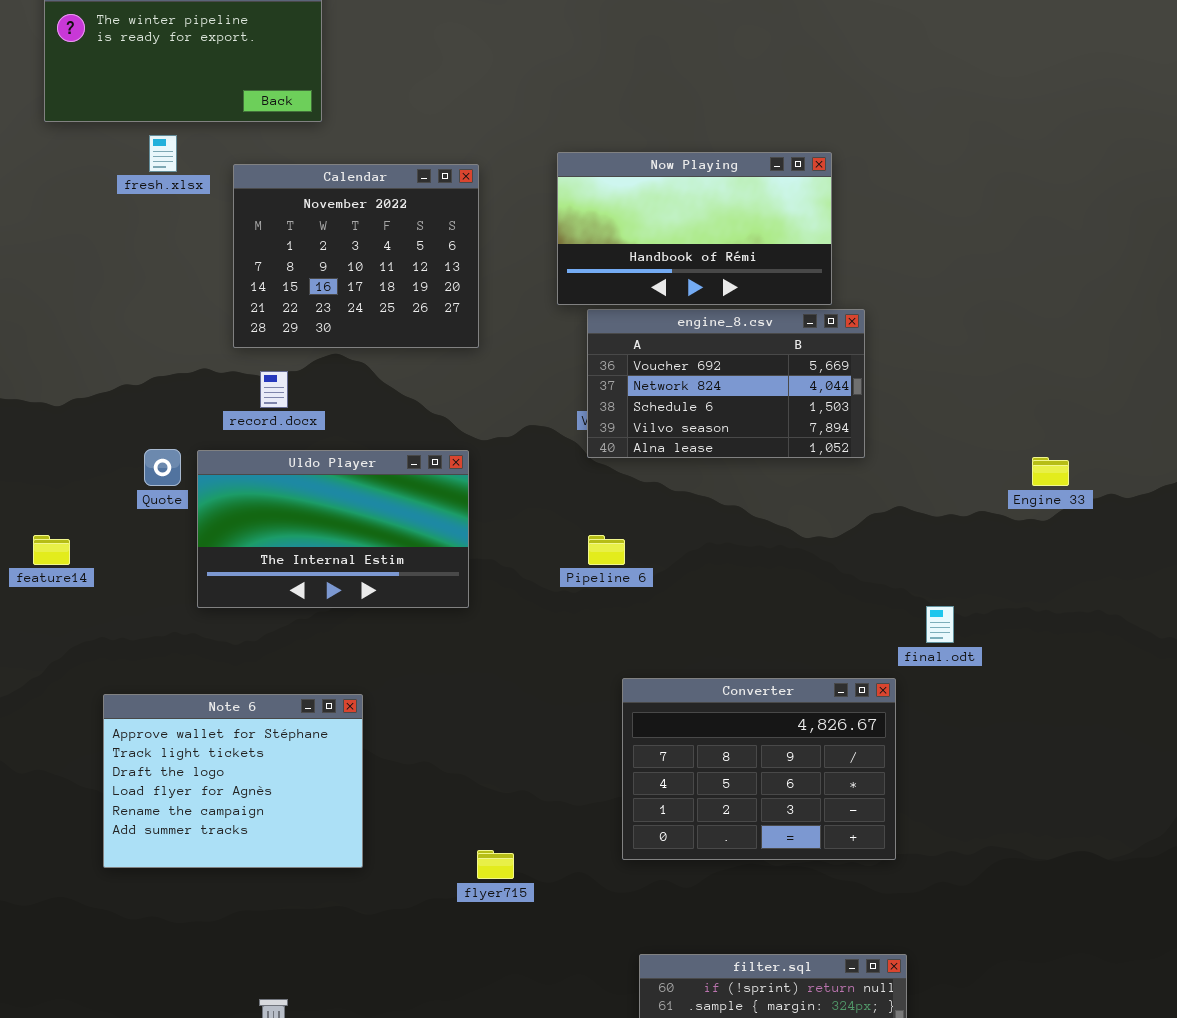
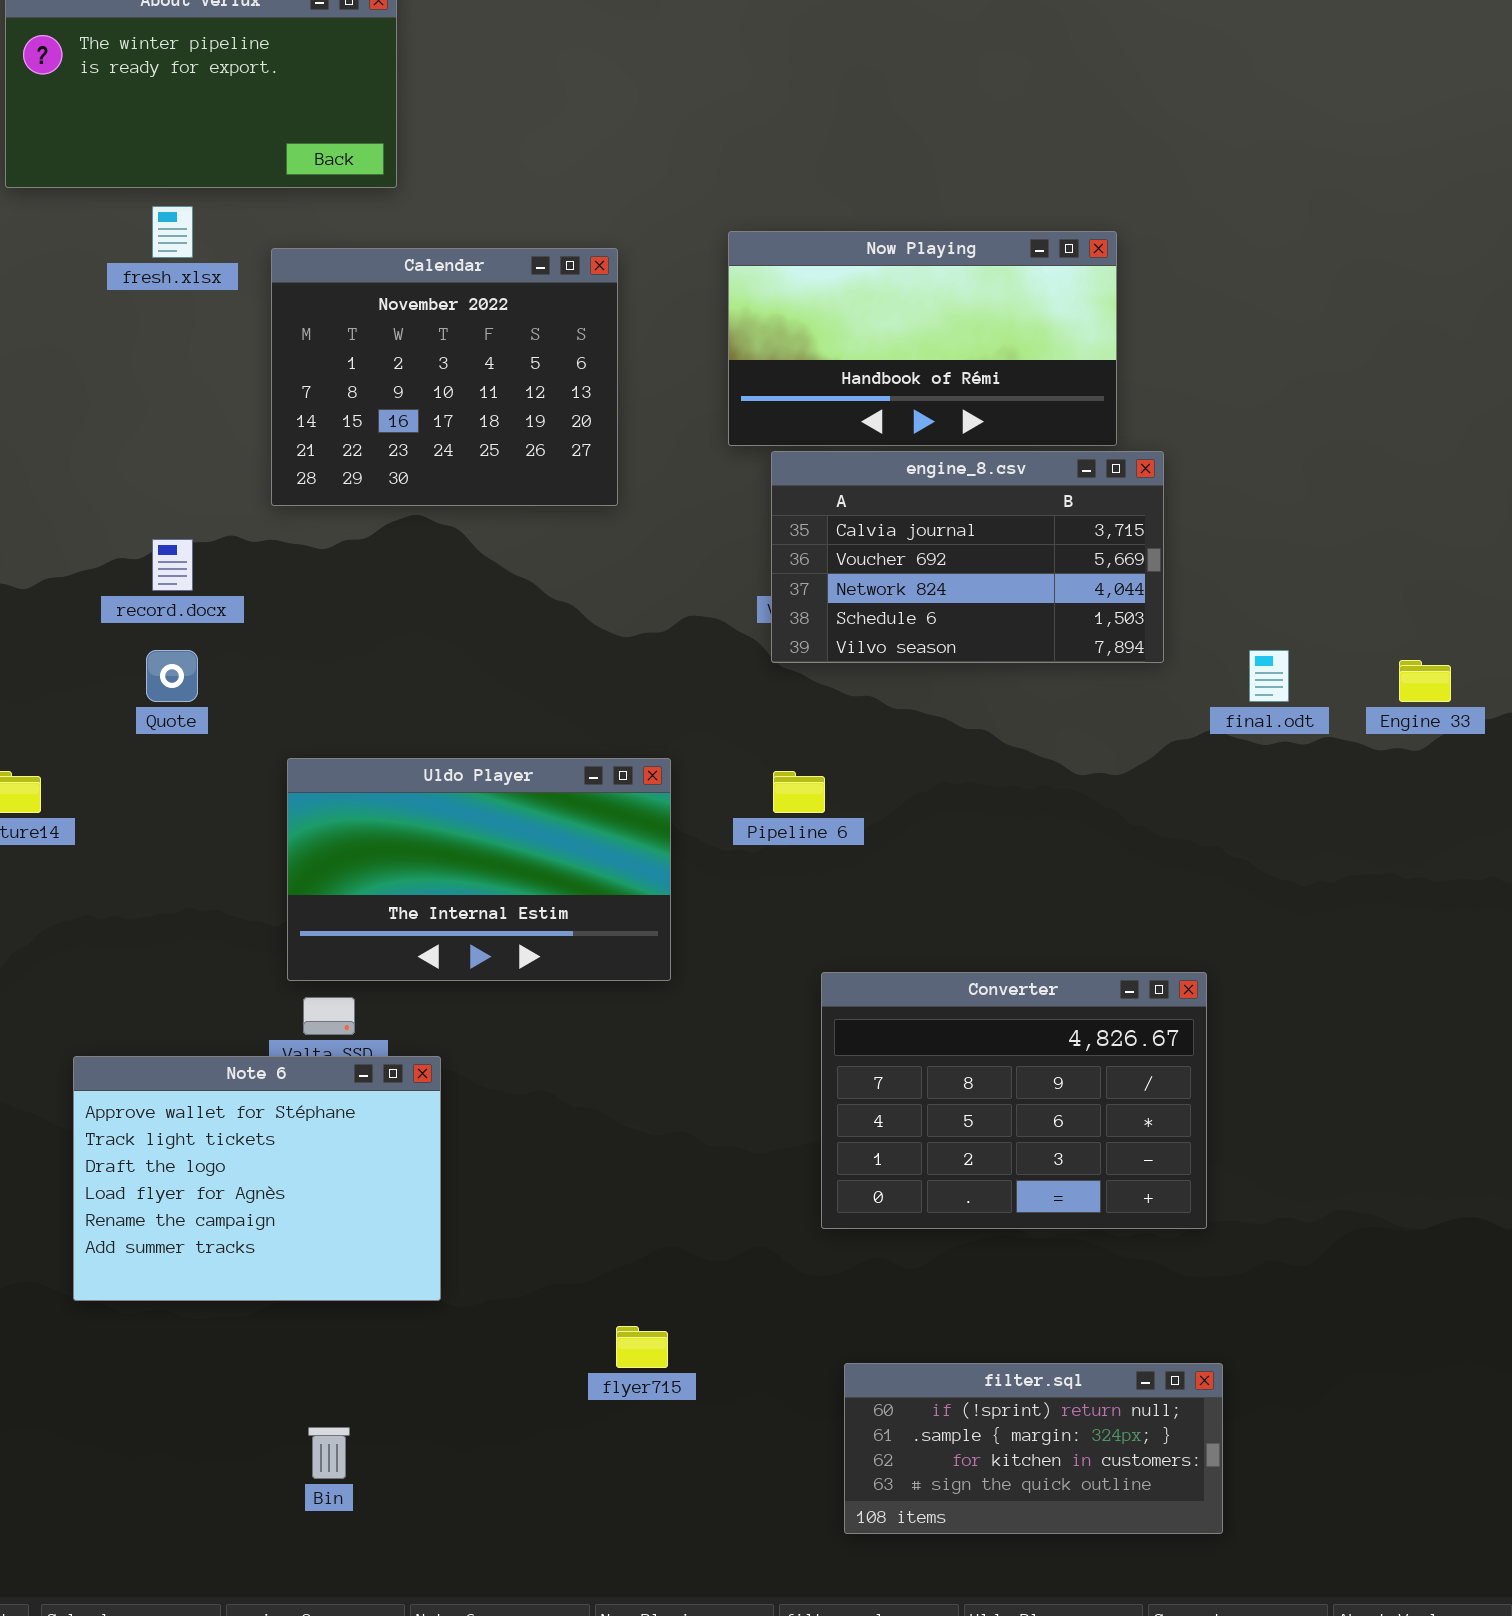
engine_8.csv: [587,309,865,458] -> [771,451,1164,663], scrolled up 1 row
record.docx: [260,371,288,408] -> [152,539,193,591], moved
Uldo Player: [197,450,469,608] -> [287,758,671,981], moved
final.odt: [926,606,954,643] -> [1249,650,1289,702], moved
Note 6: [103,694,363,868] -> [73,1056,441,1301], moved
flyer715: [477,850,514,879] -> [616,1326,668,1368], moved

